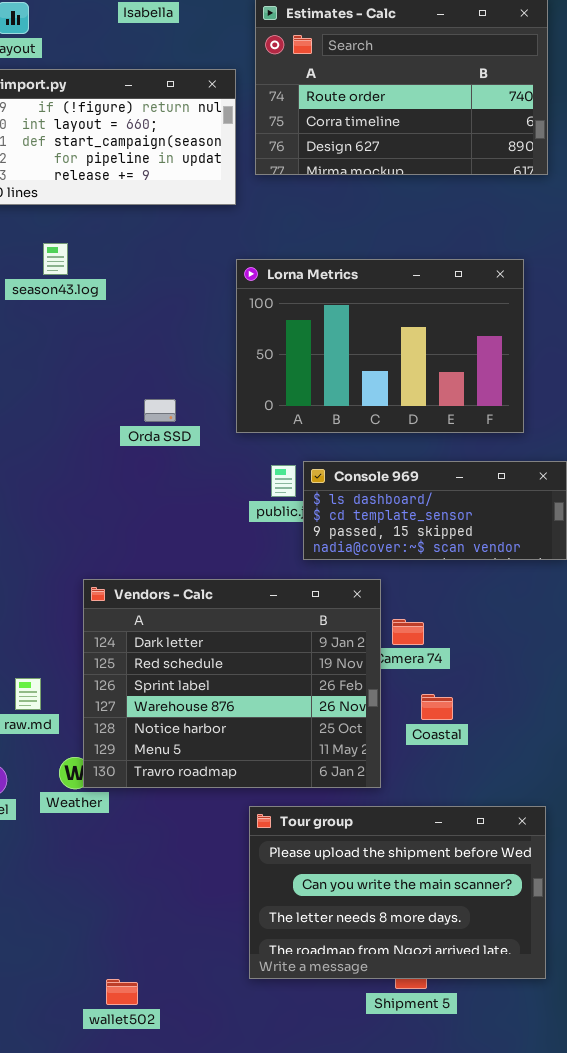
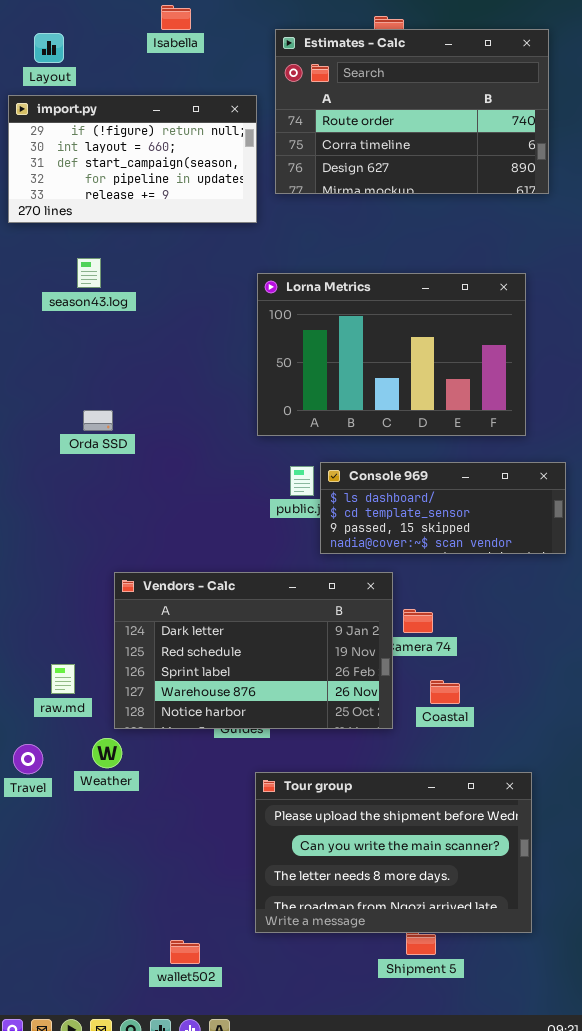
Orda SSD: [144,399,176,422] -> [83,410,113,431], moved
Vendors - Calc: [83,579,381,788] -> [114,572,393,729], resized
Tour group: [249,806,546,979] -> [255,772,532,933], moved
wallet502: [106,979,138,1005] -> [170,940,200,964], moved

